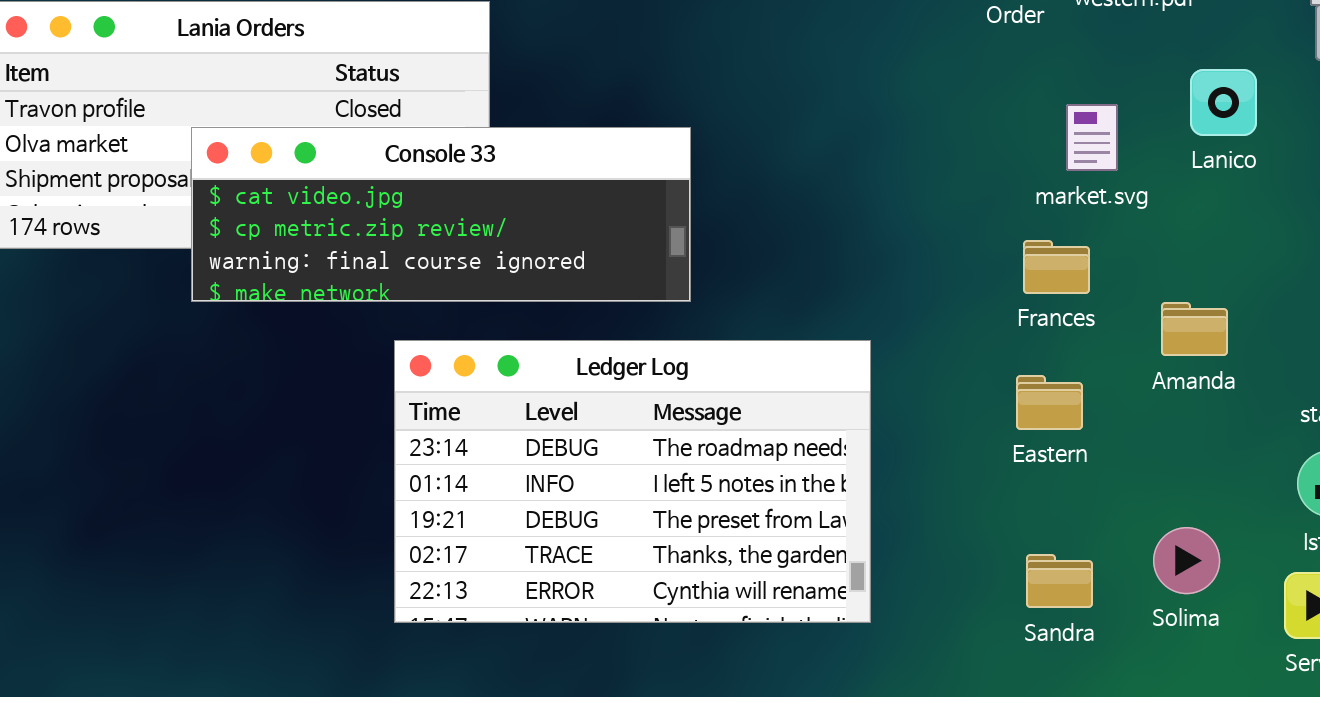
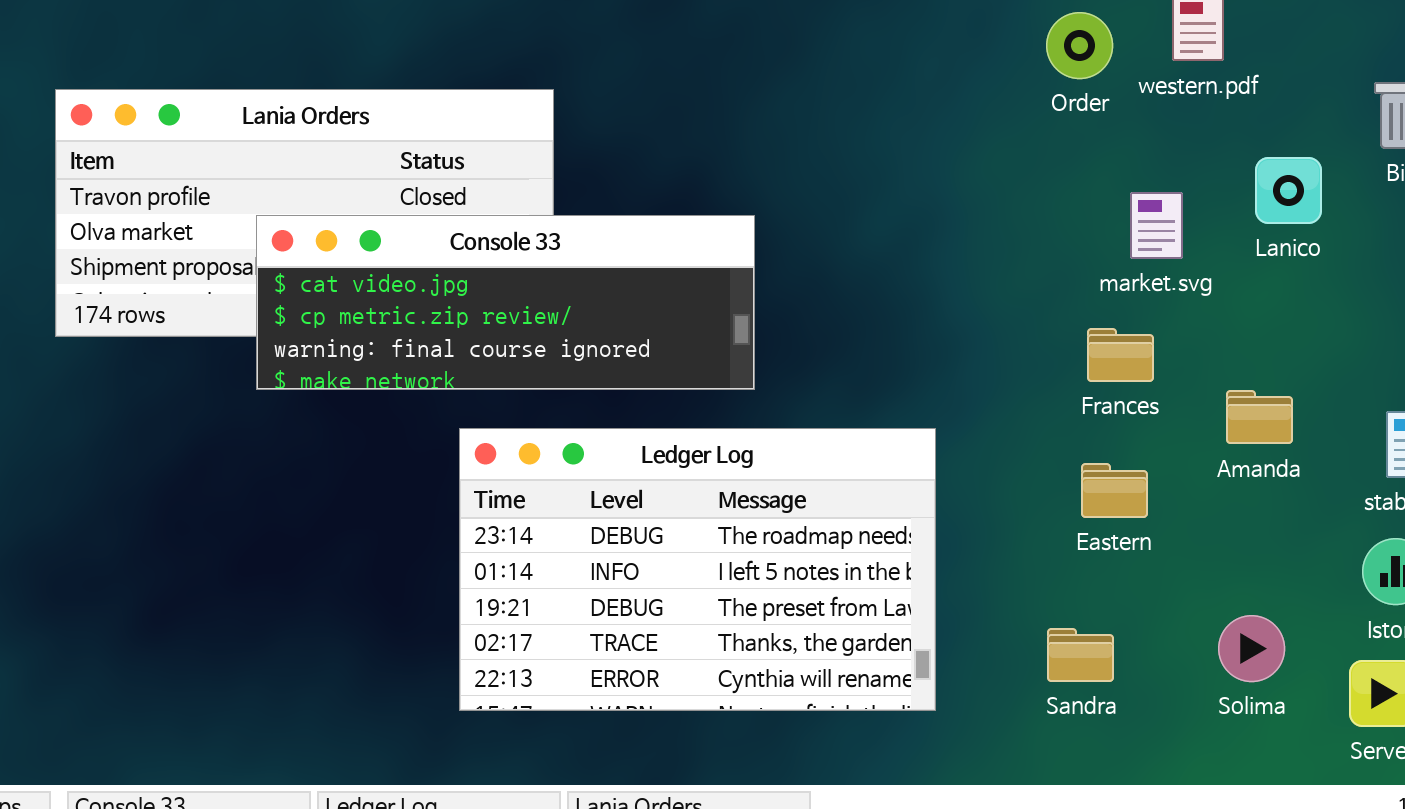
Sandra: [1026,554,1093,608] -> [1047,628,1114,682], moved

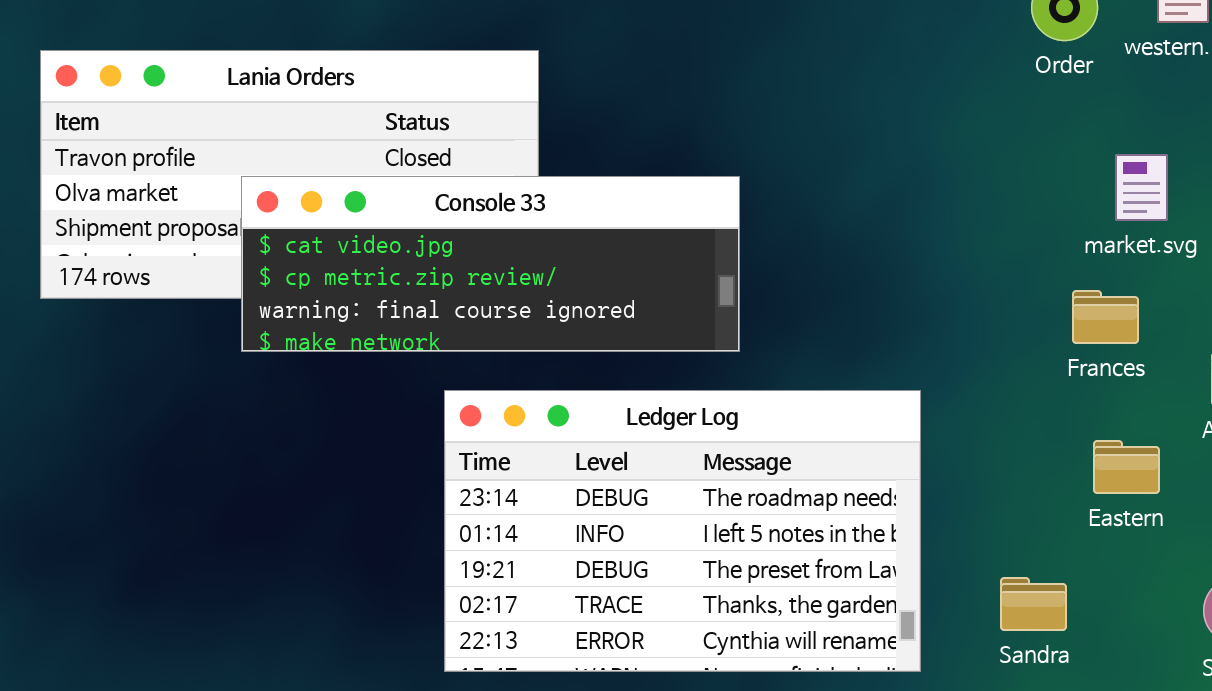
Eastern: [1081,463,1148,518] -> [1093,440,1160,494], moved
Sandra: [1047,628,1114,682] -> [1000,577,1067,631], moved

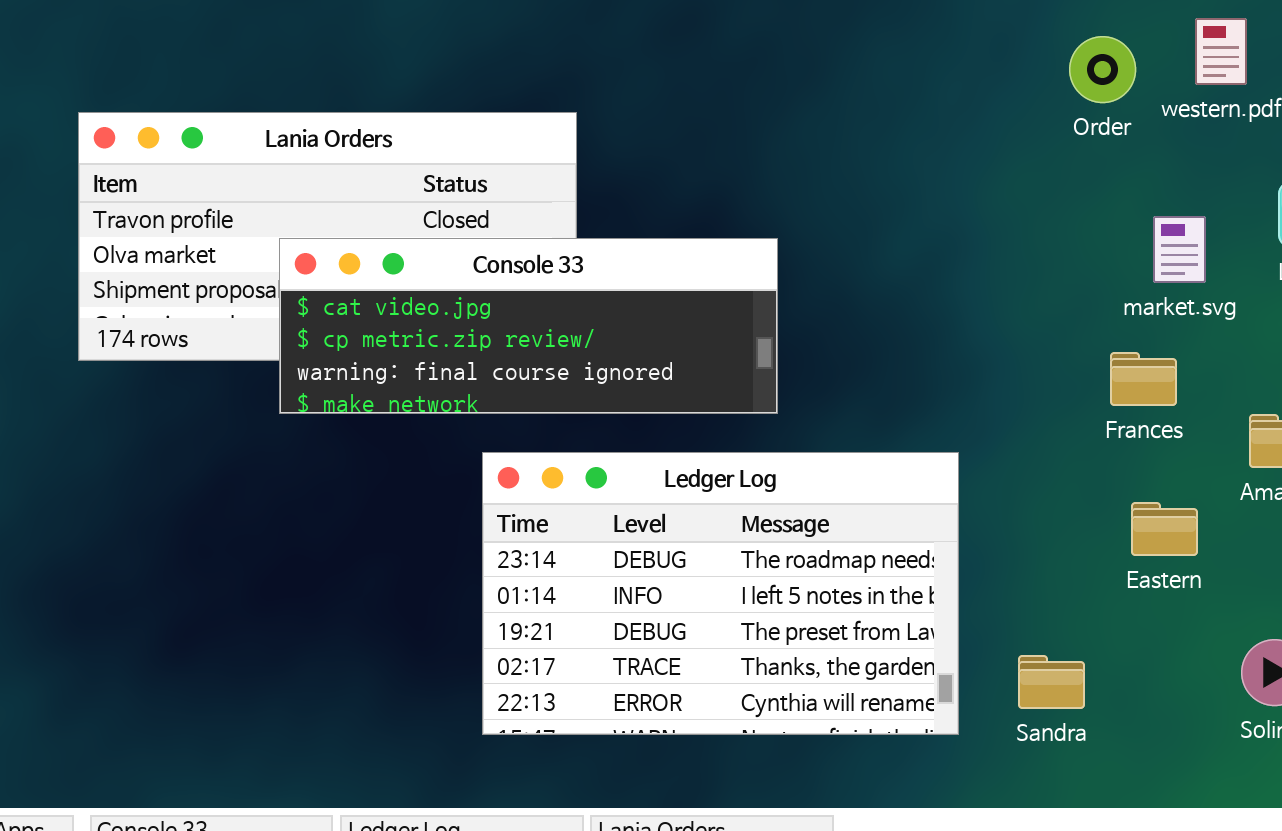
Sandra: [1000,577,1067,631] -> [1018,655,1085,709], moved

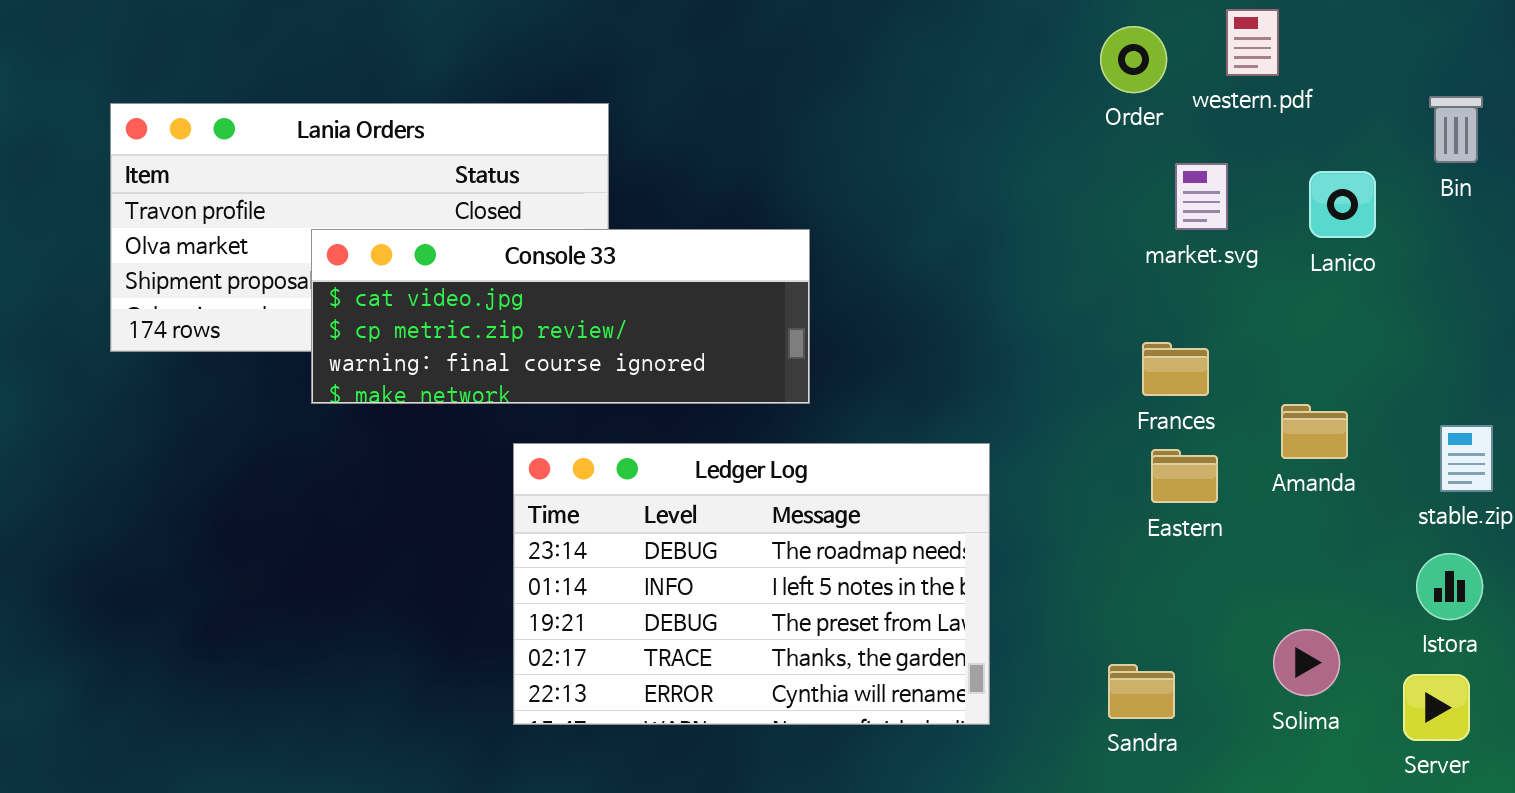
market.svg: [1153,216,1206,283] -> [1175,163,1228,230], moved
Eastern: [1131,502,1198,556] -> [1151,449,1218,503], moved
Sandra: [1018,655,1085,709] -> [1108,664,1175,719], moved

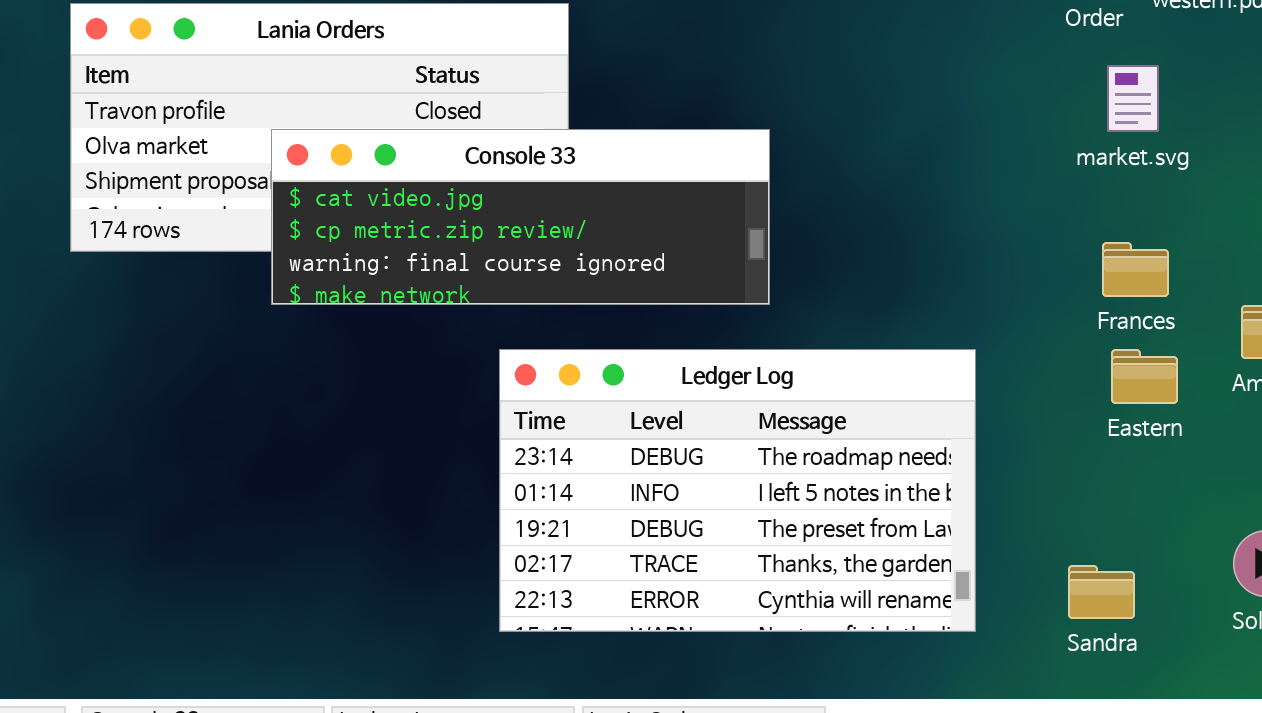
market.svg: [1175,163,1228,230] -> [1107,65,1159,132], moved
Ledger Log: [513,443,990,725] -> [499,349,976,632], moved

